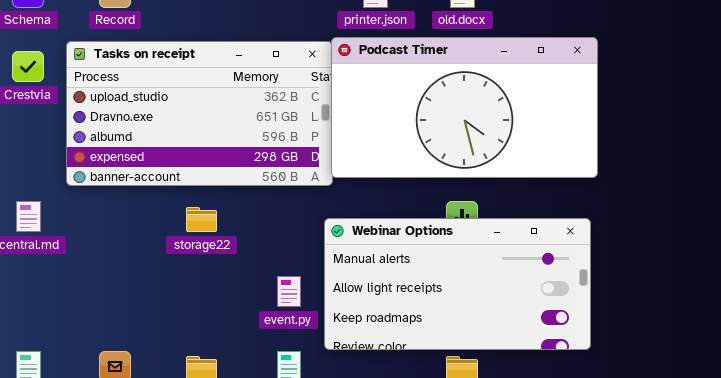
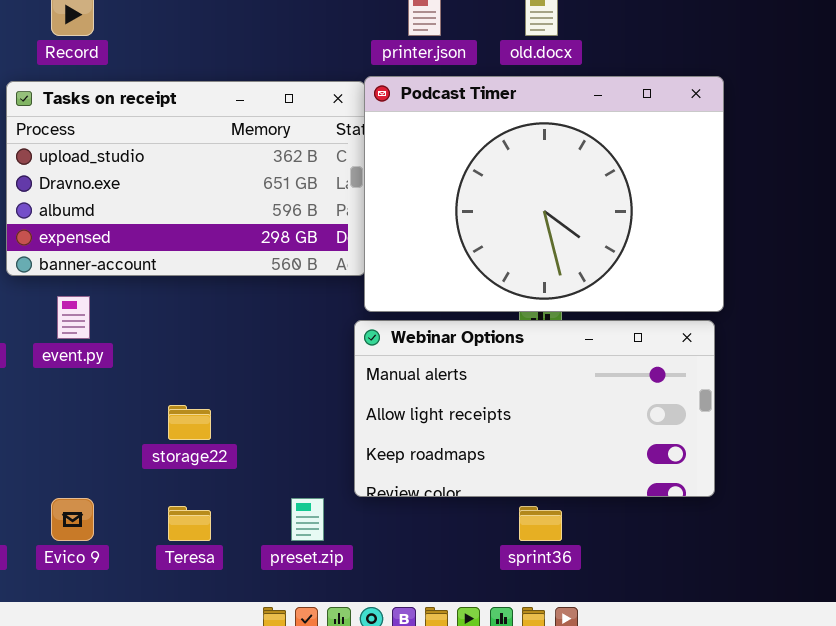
Podcast Timer: [331,37,598,178] -> [364,76,724,312], resized
storage22: [186,207,217,232] -> [168,405,211,440], moved
event.py: [277,276,301,307] -> [57,296,90,339], moved

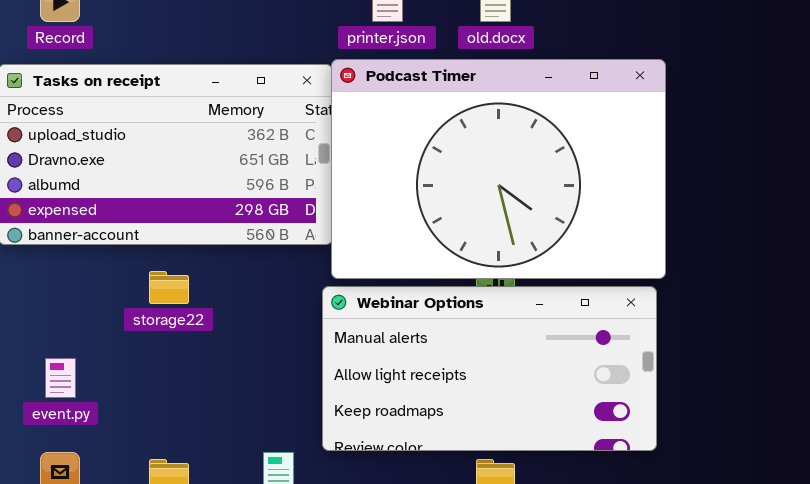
event.py: [57,296,90,339] -> [45,358,76,398], moved
storage22: [168,405,211,440] -> [149,271,189,304], moved

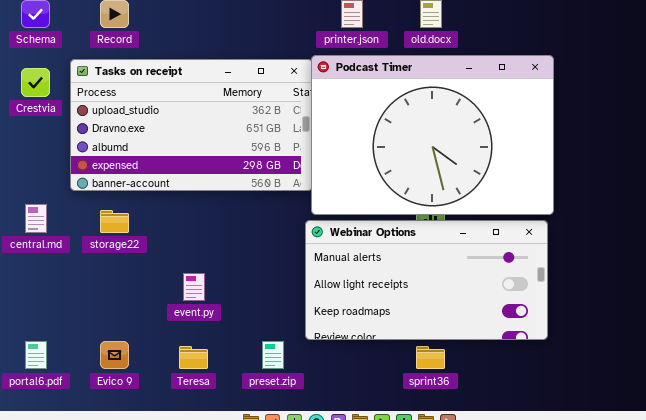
storage22: [149,271,189,304] -> [100,210,129,233], moved
event.py: [45,358,76,398] -> [183,273,205,301], moved

